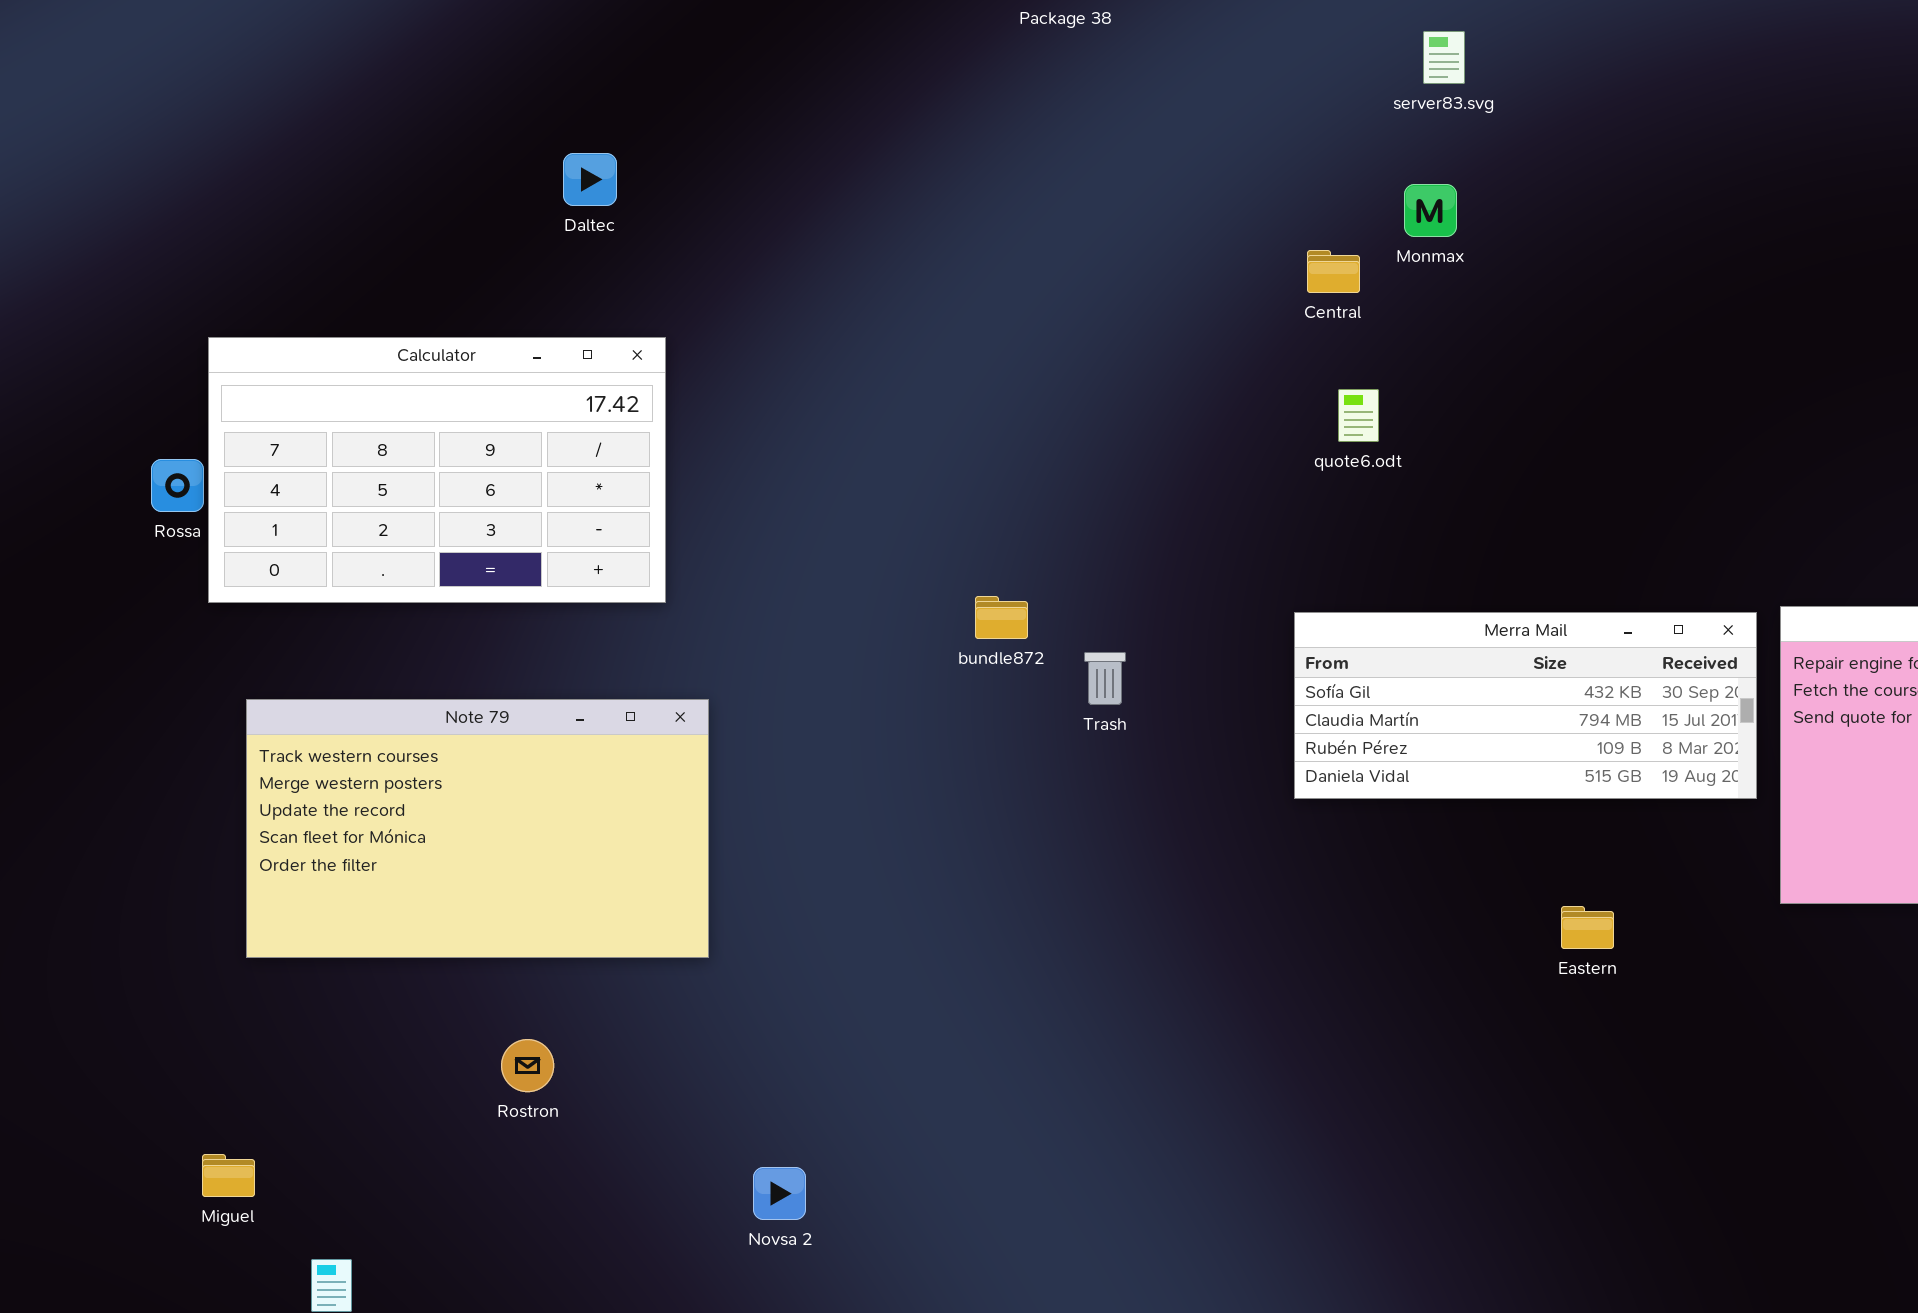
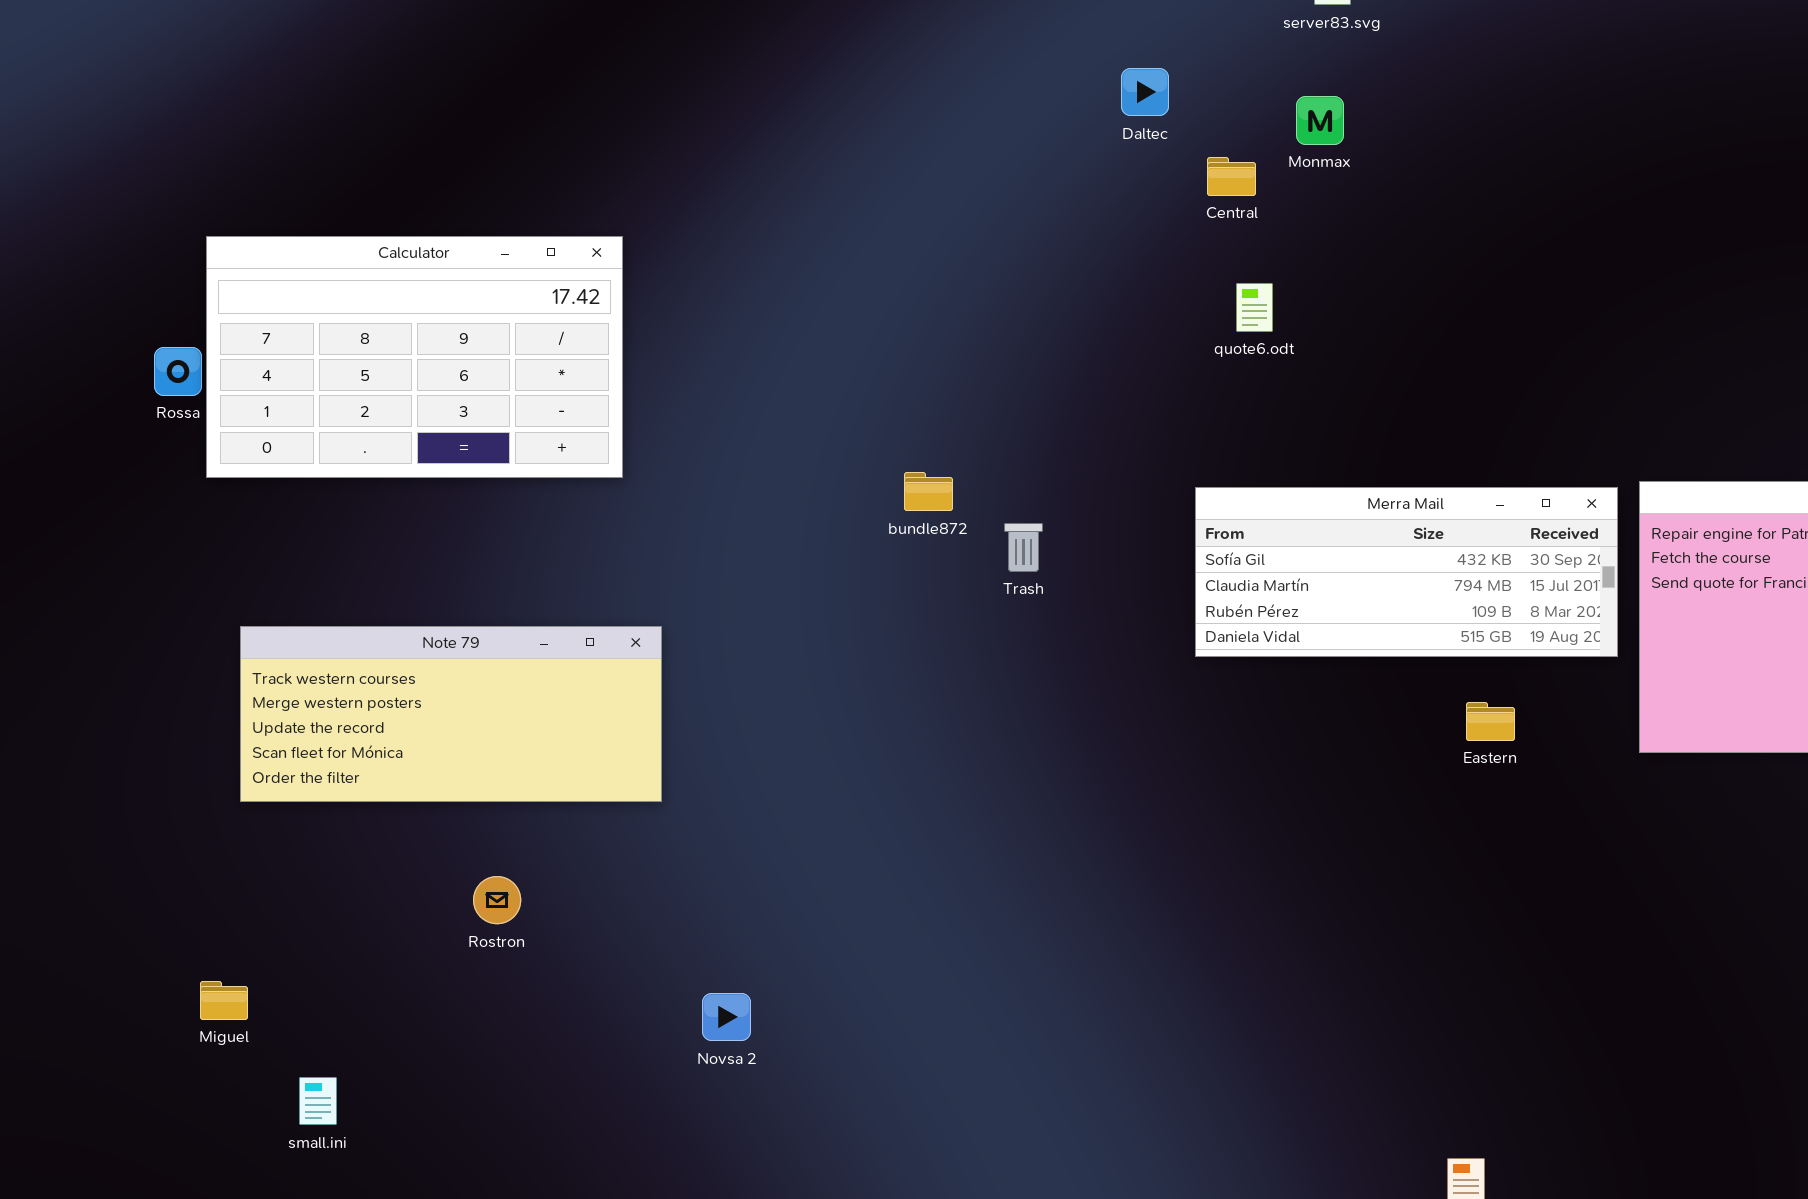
Daltec: [563,153,617,206] -> [1121,68,1169,116], moved
Note 79: [246,699,709,958] -> [240,626,662,802], resized
Eastern: [1561,906,1614,949] -> [1466,702,1515,741], moved

